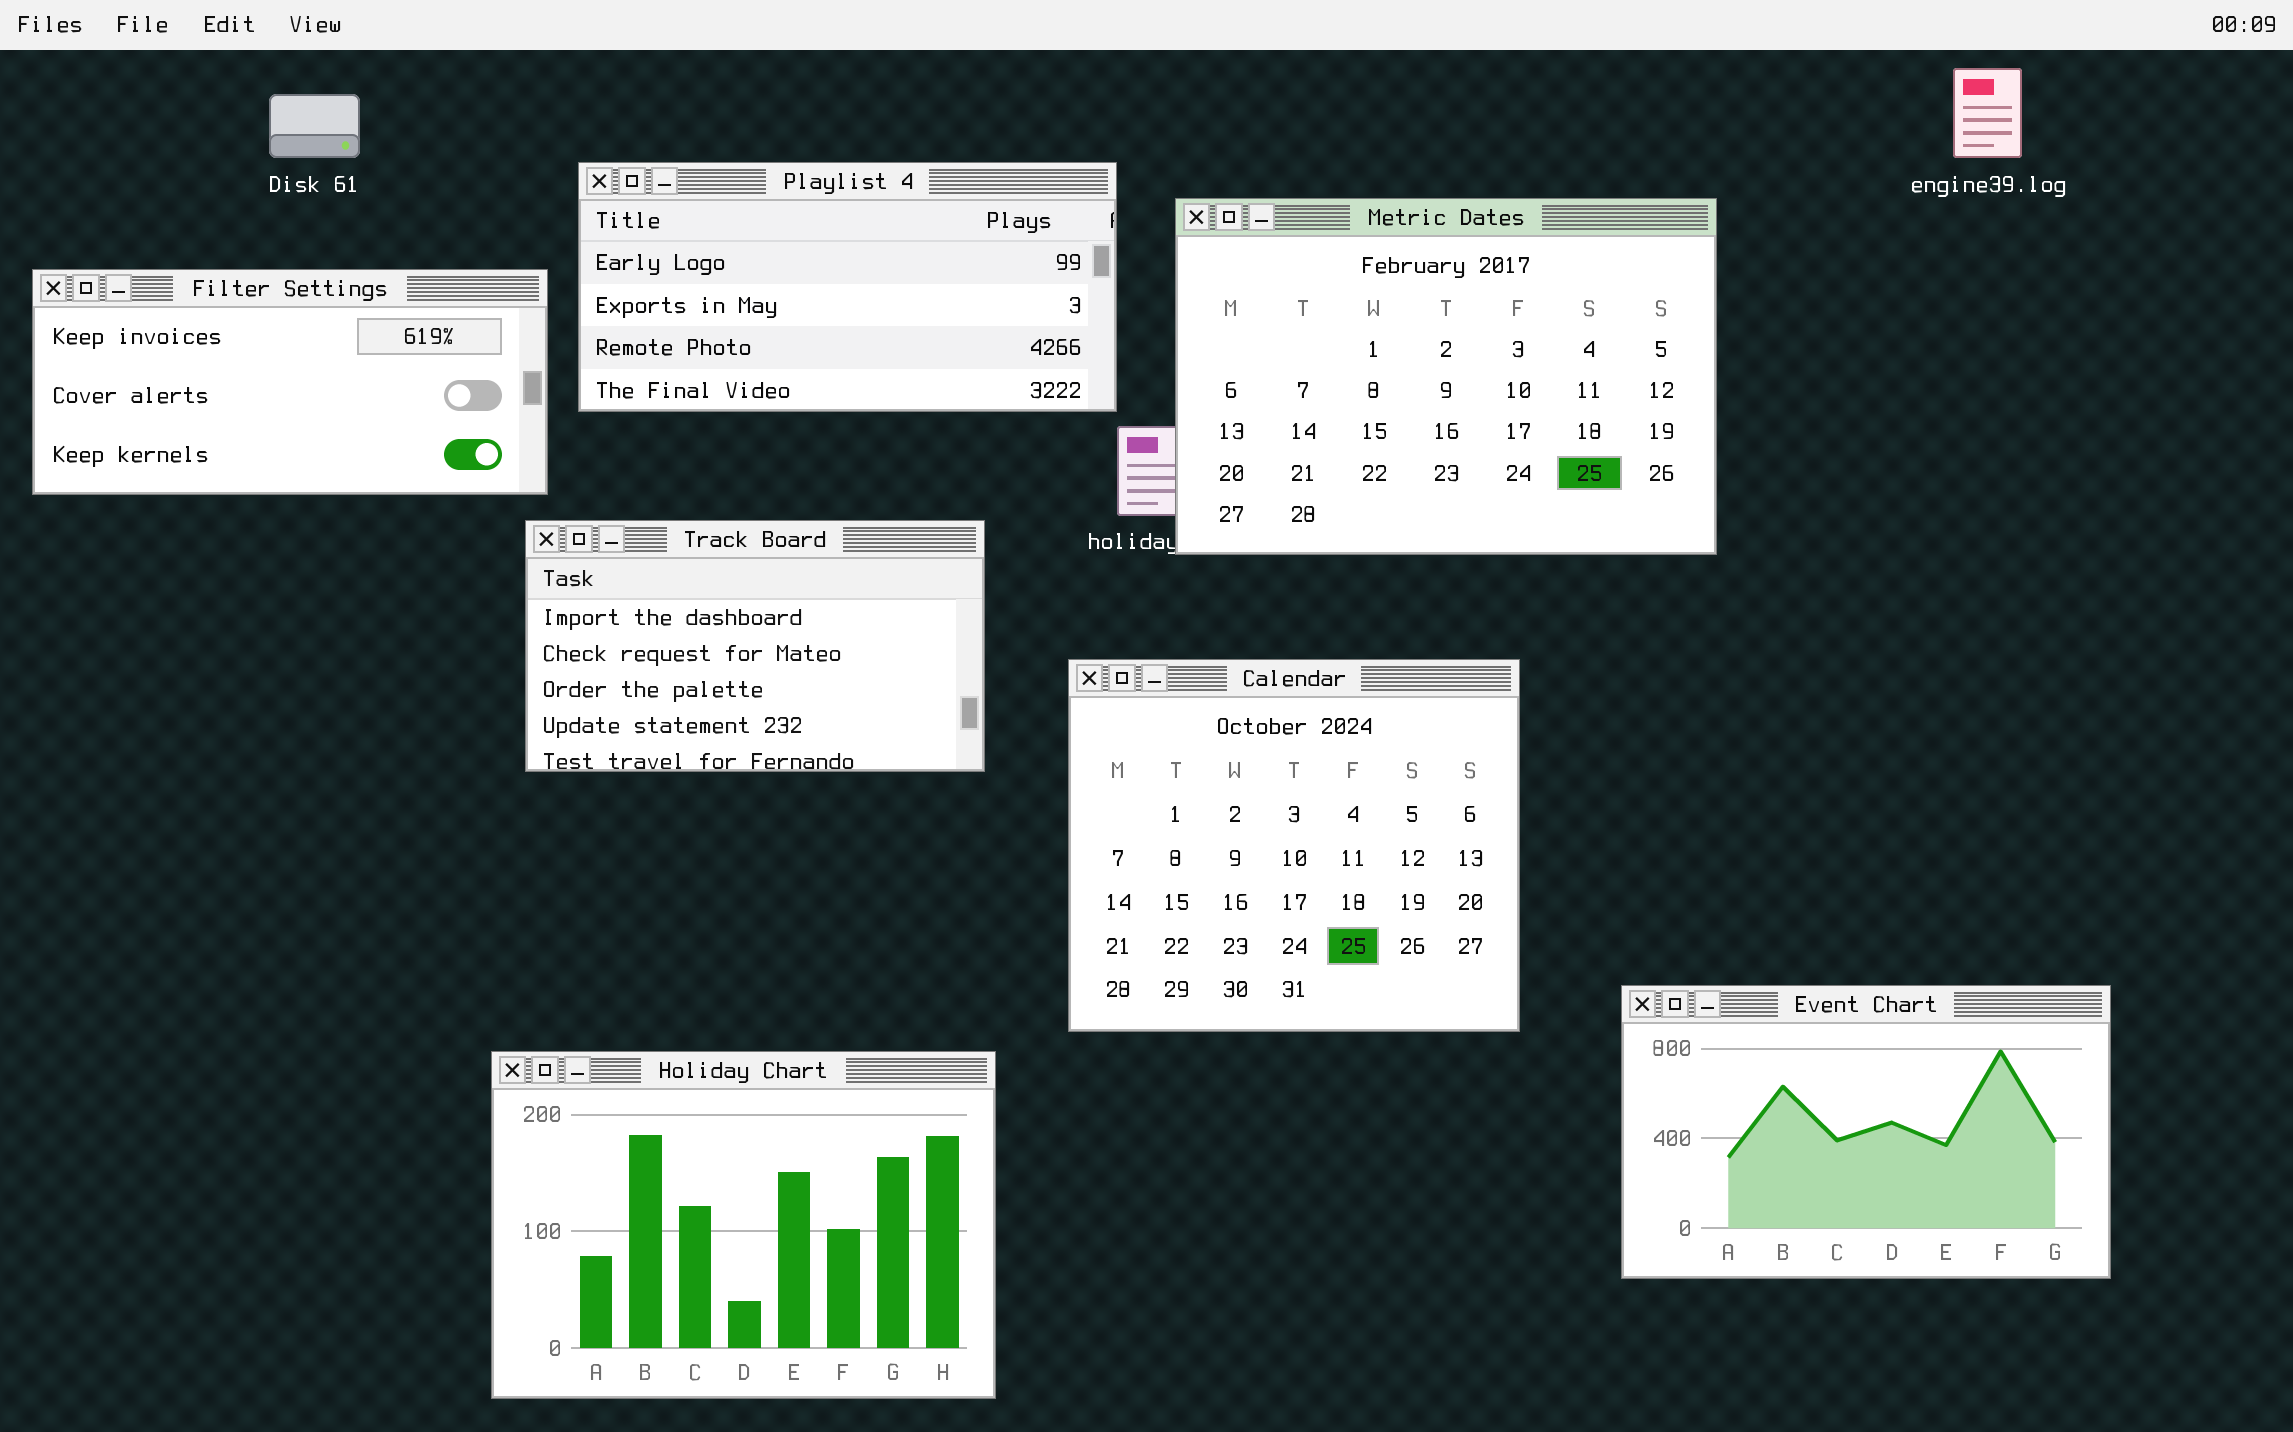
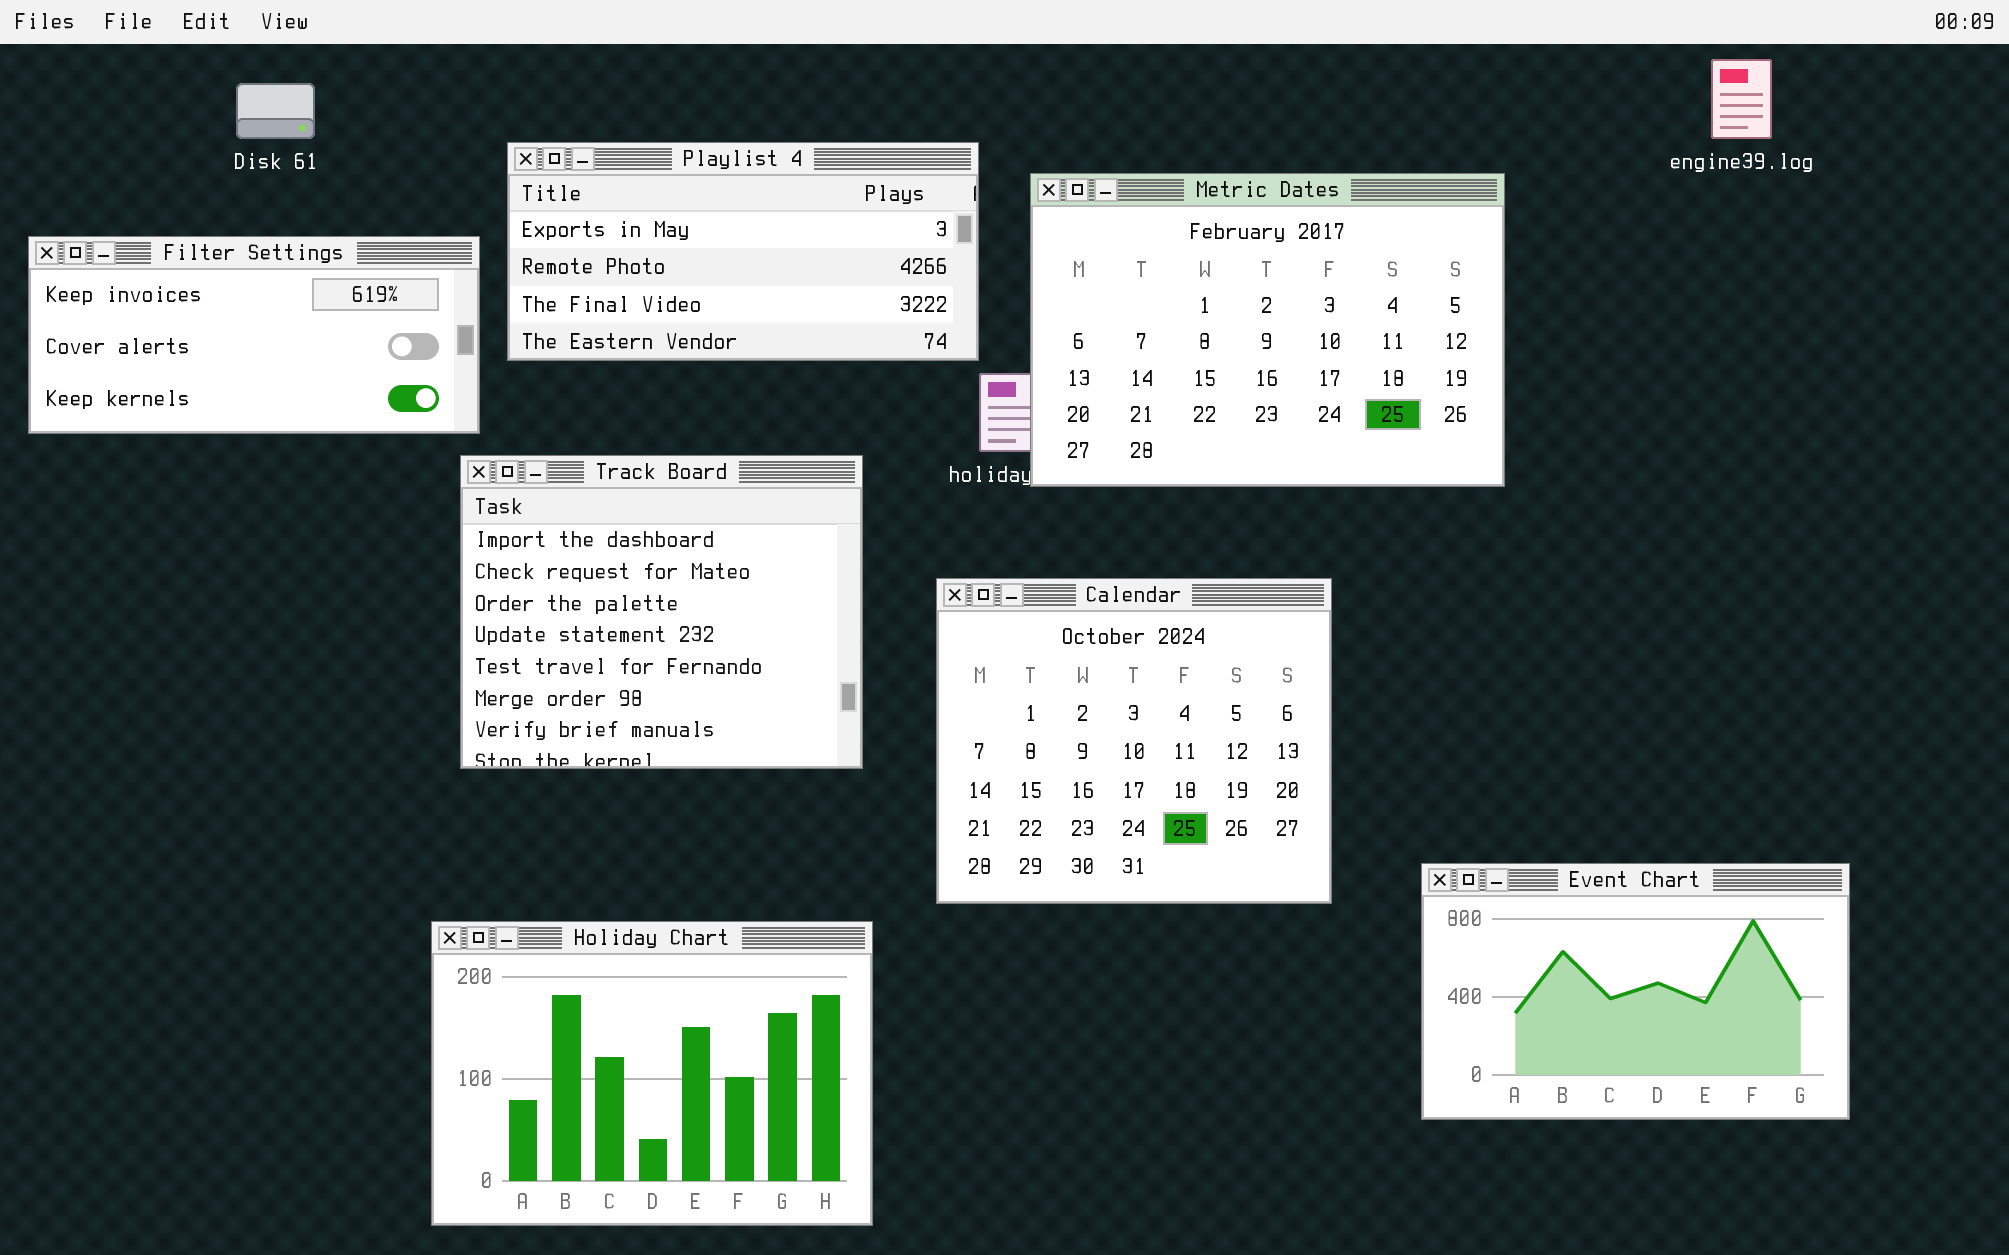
Playlist 4: [578,162,1117,412] -> [507,142,979,361], scrolled down 1 row
Track Board: [525,520,985,772] -> [460,455,863,769], resized

